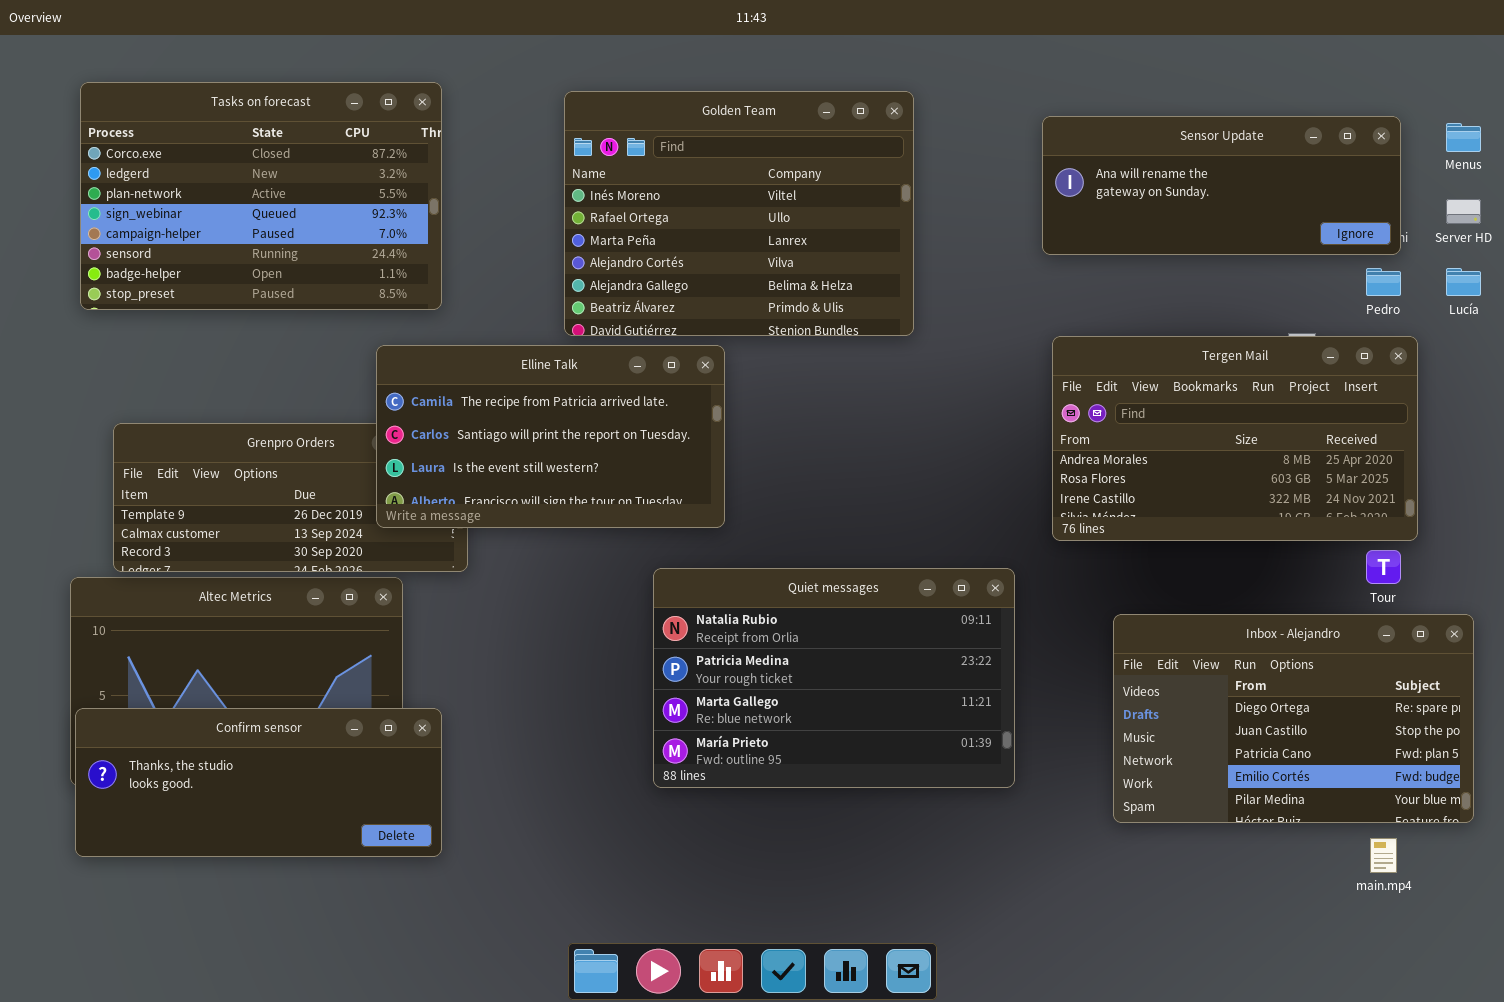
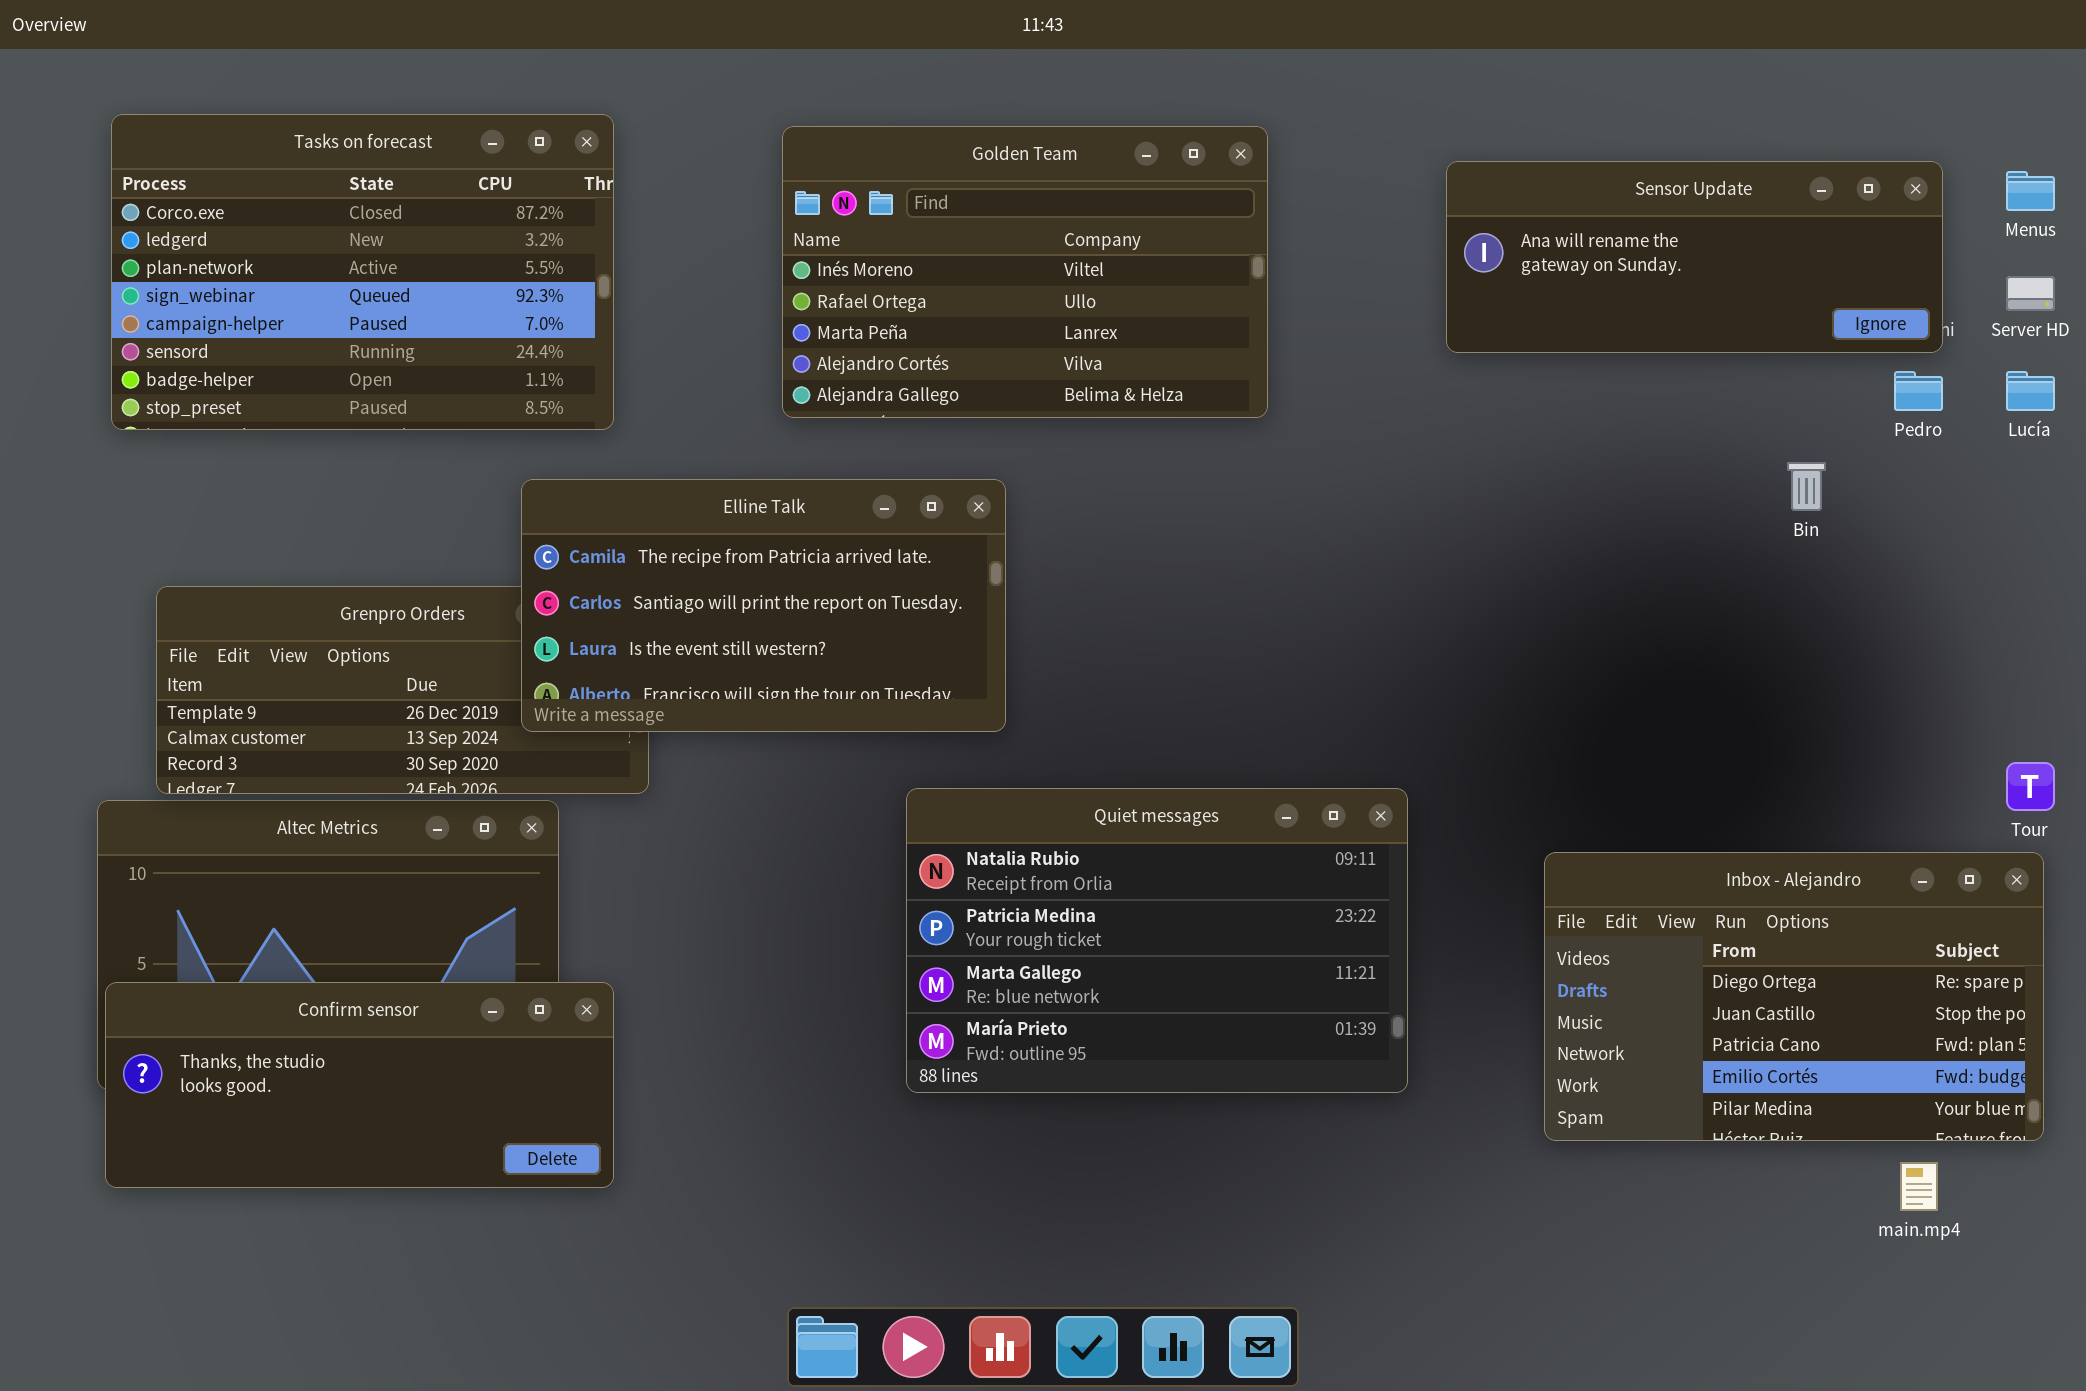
Golden Team: [564,91,914,336] -> [782,126,1268,418], resized
Tergen Mail: [1052,336,1418,541] -> none, closed
Tour: [1366,550,1401,584] -> [2006,762,2055,811], moved

